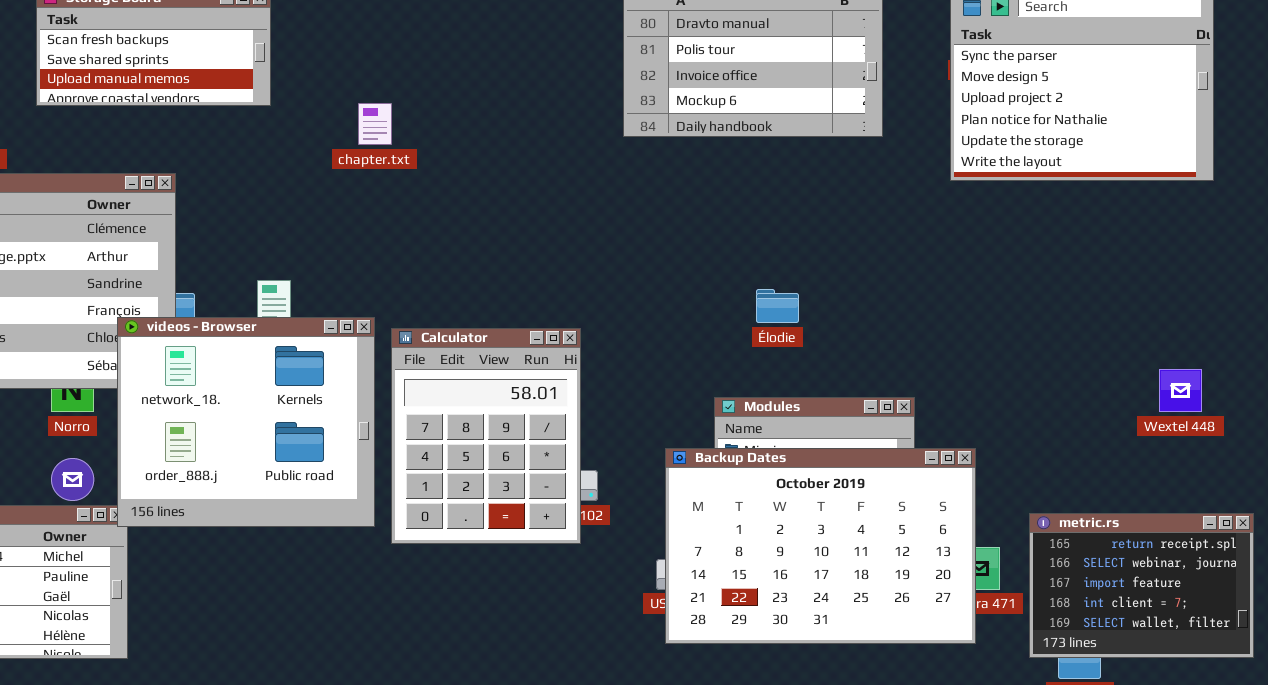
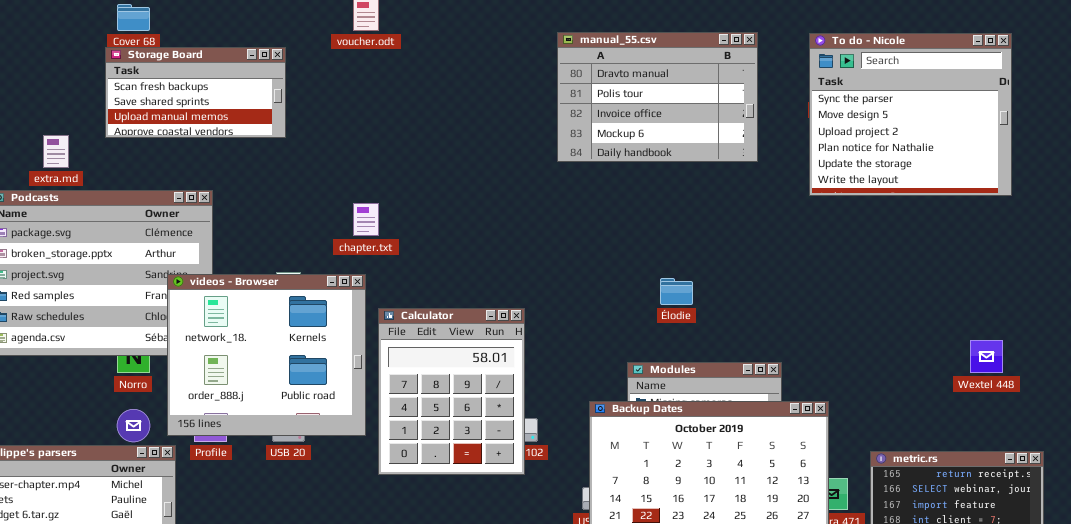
chapter.txt: [358,103,392,145] -> [353,203,379,236], moved
videos - Browser: [117,317,375,527] -> [167,274,366,436], moved

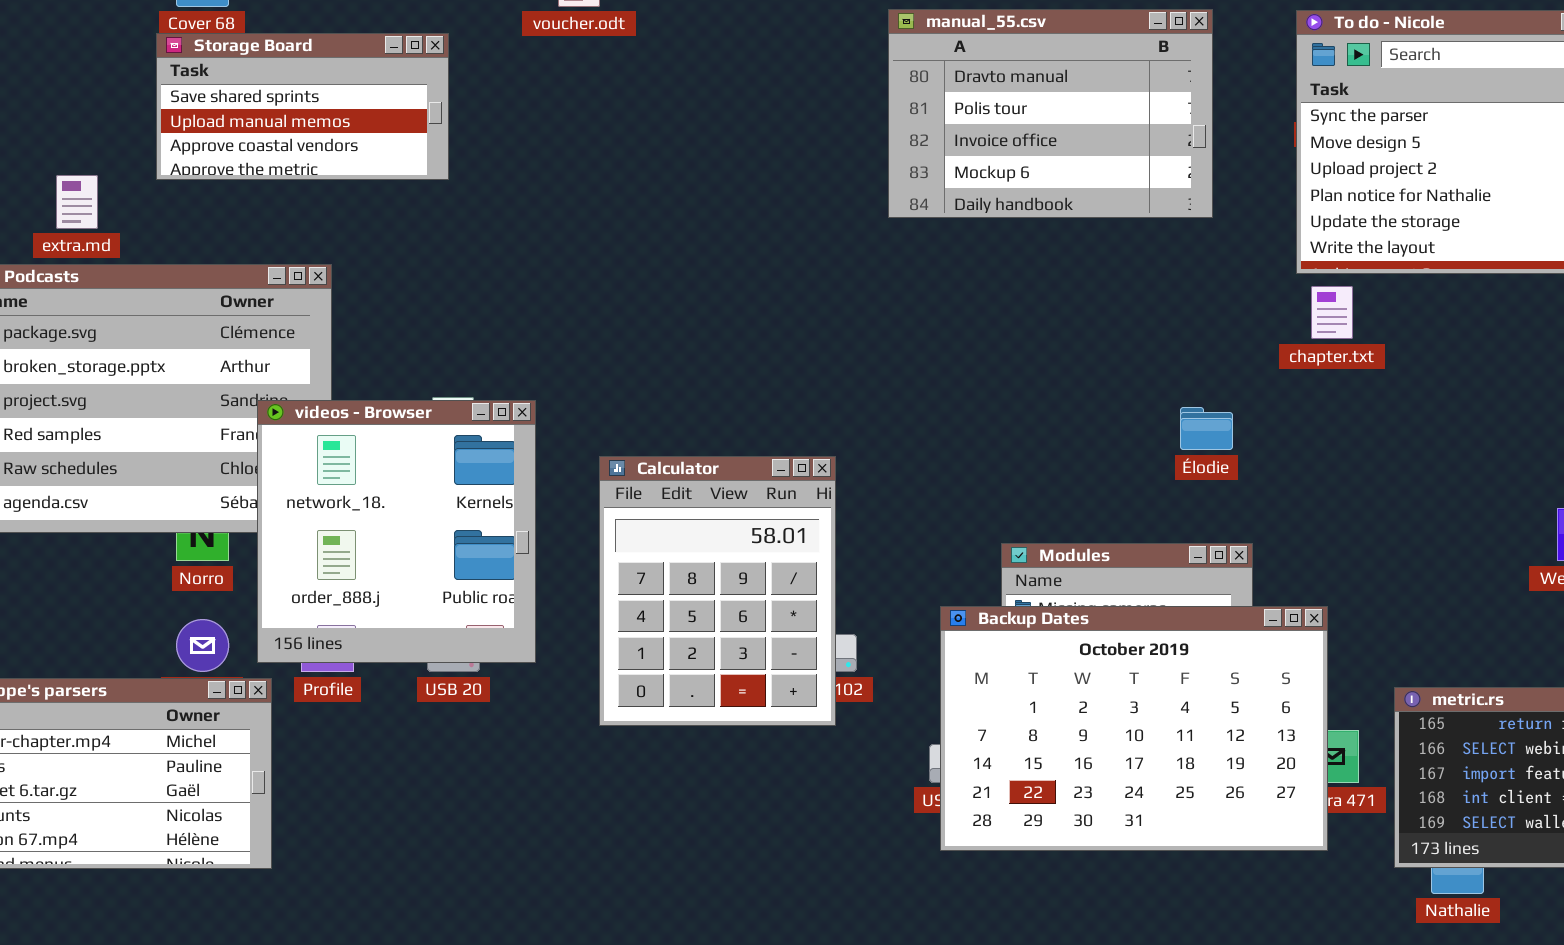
Storage Board: [105,47,286,138] -> [156,33,449,180], scrolled down 1 row
chapter.txt: [353,203,379,236] -> [1311,286,1353,339], moved
videos - Browser: [167,274,366,436] -> [257,400,536,663], resized
Élodie: [660,278,693,305] -> [1180,407,1233,450], moved

